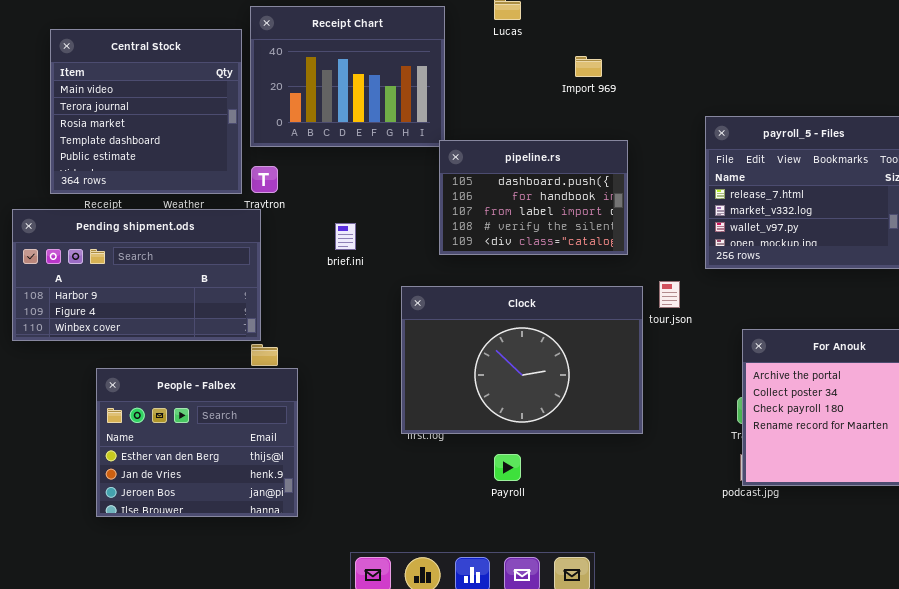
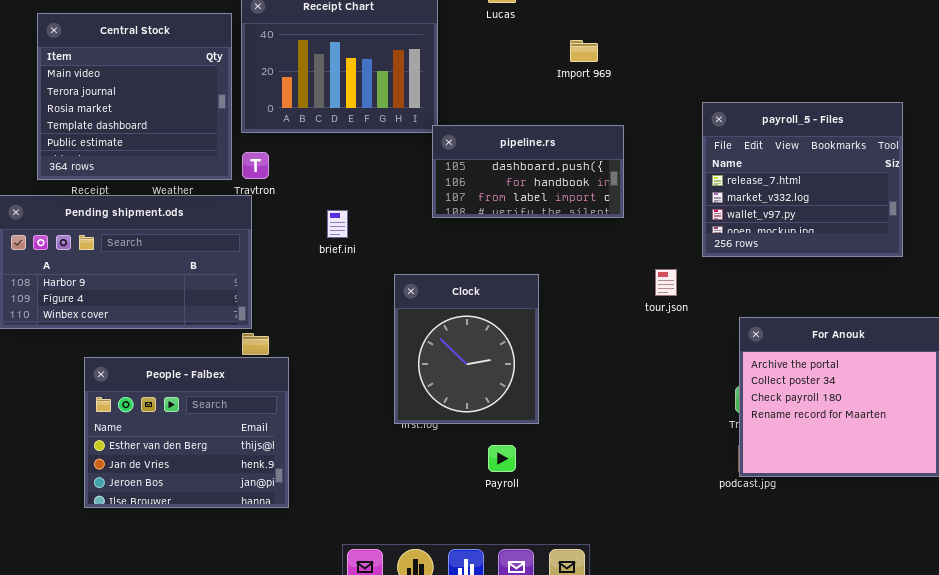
pipeline.rs: [439,140,628,255] -> [432,125,624,218], resized
Clock: [401,286,643,434] -> [394,274,539,424], resized

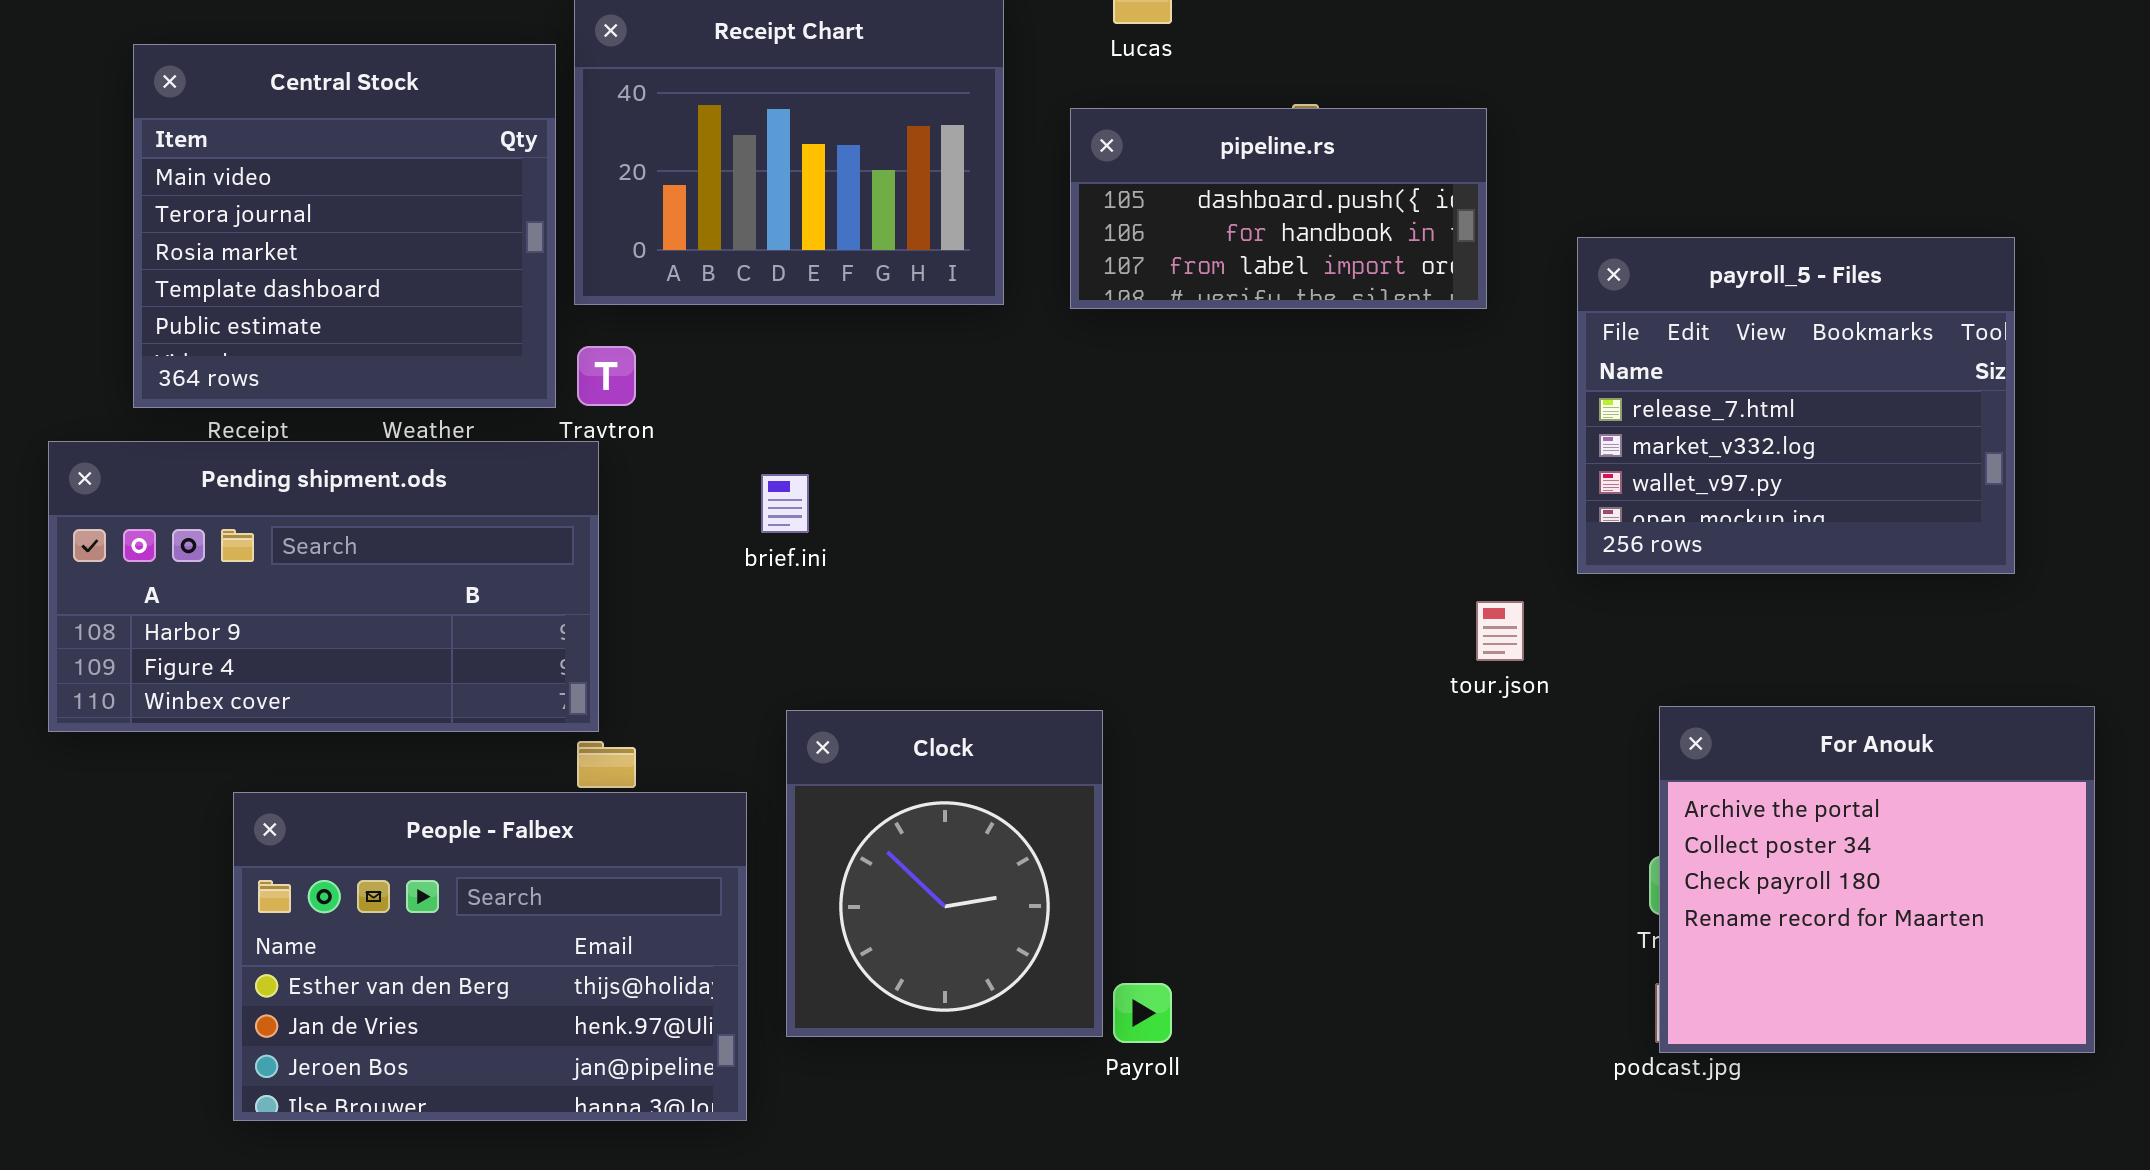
pipeline.rs: [432,125,624,218] -> [1070,108,1487,309], moved
Clock: [394,274,539,424] -> [786,710,1103,1037], moved
People - Falbex: [84,357,289,508] -> [233,792,747,1121], resized

